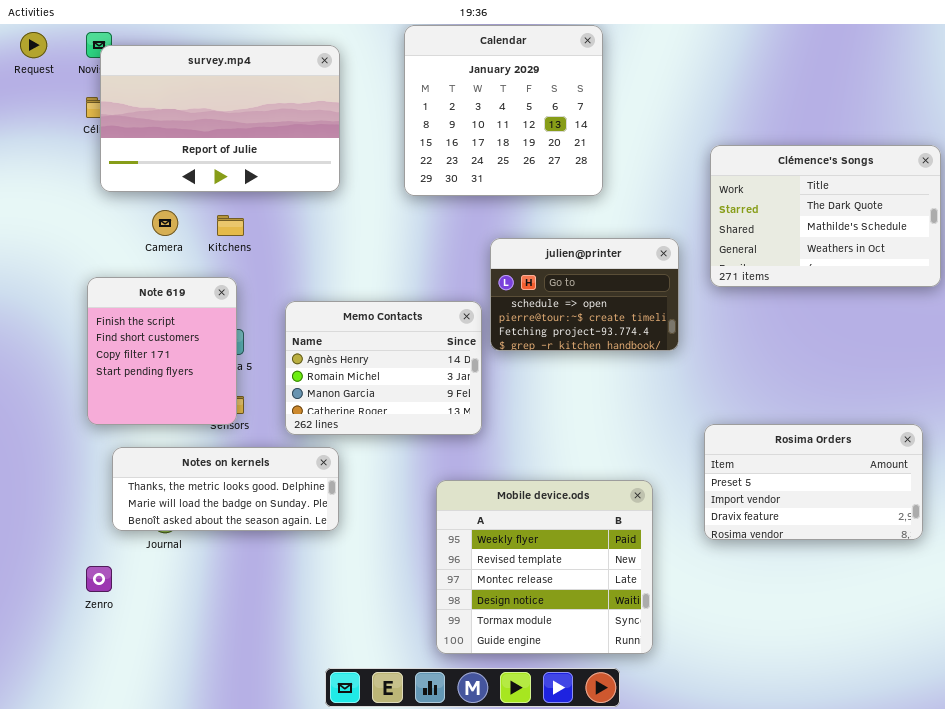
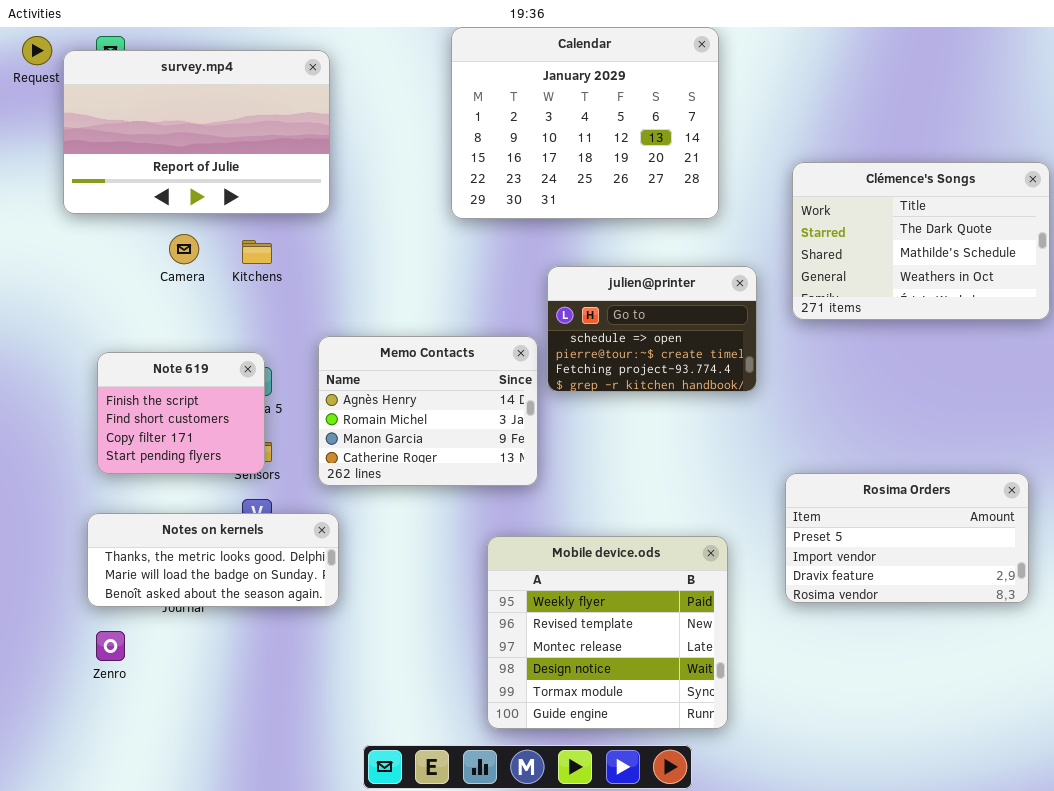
Calendar: [404,25,603,196] -> [451,27,719,219], resized
survey.mp4: [100,45,340,192] -> [63,50,330,214], moved
Note 619: [87,277,237,425] -> [97,352,265,474], resized
Notes on kernels: [112,447,339,531] -> [87,513,339,607], moved

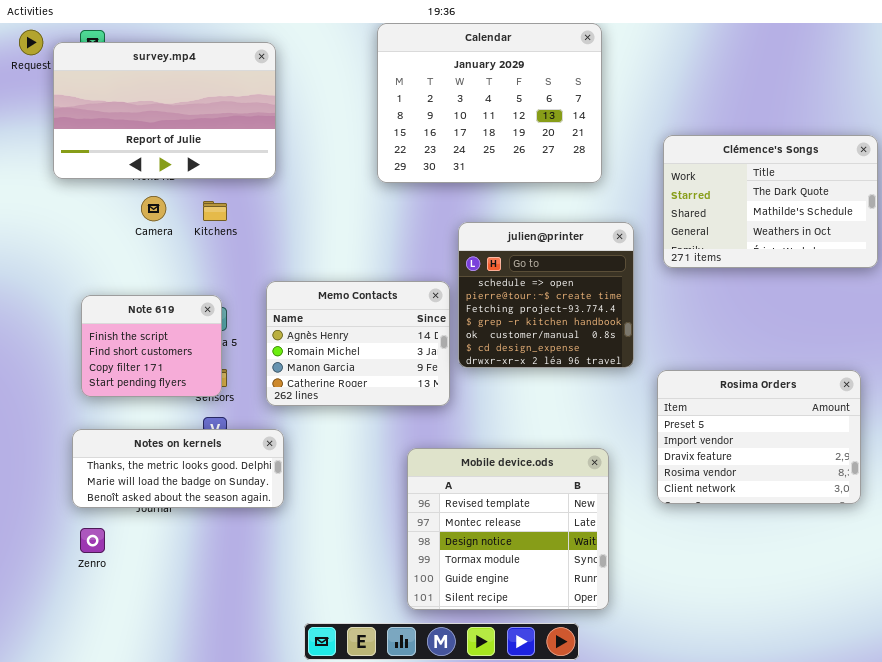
julien@printer: [547,266,757,392] -> [458,222,634,368], resized
Rosima Orders: [785,473,1029,603] -> [657,370,861,504], resized
Mobile device.ods: [487,536,728,729] -> [407,448,609,610], scrolled down 1 row

